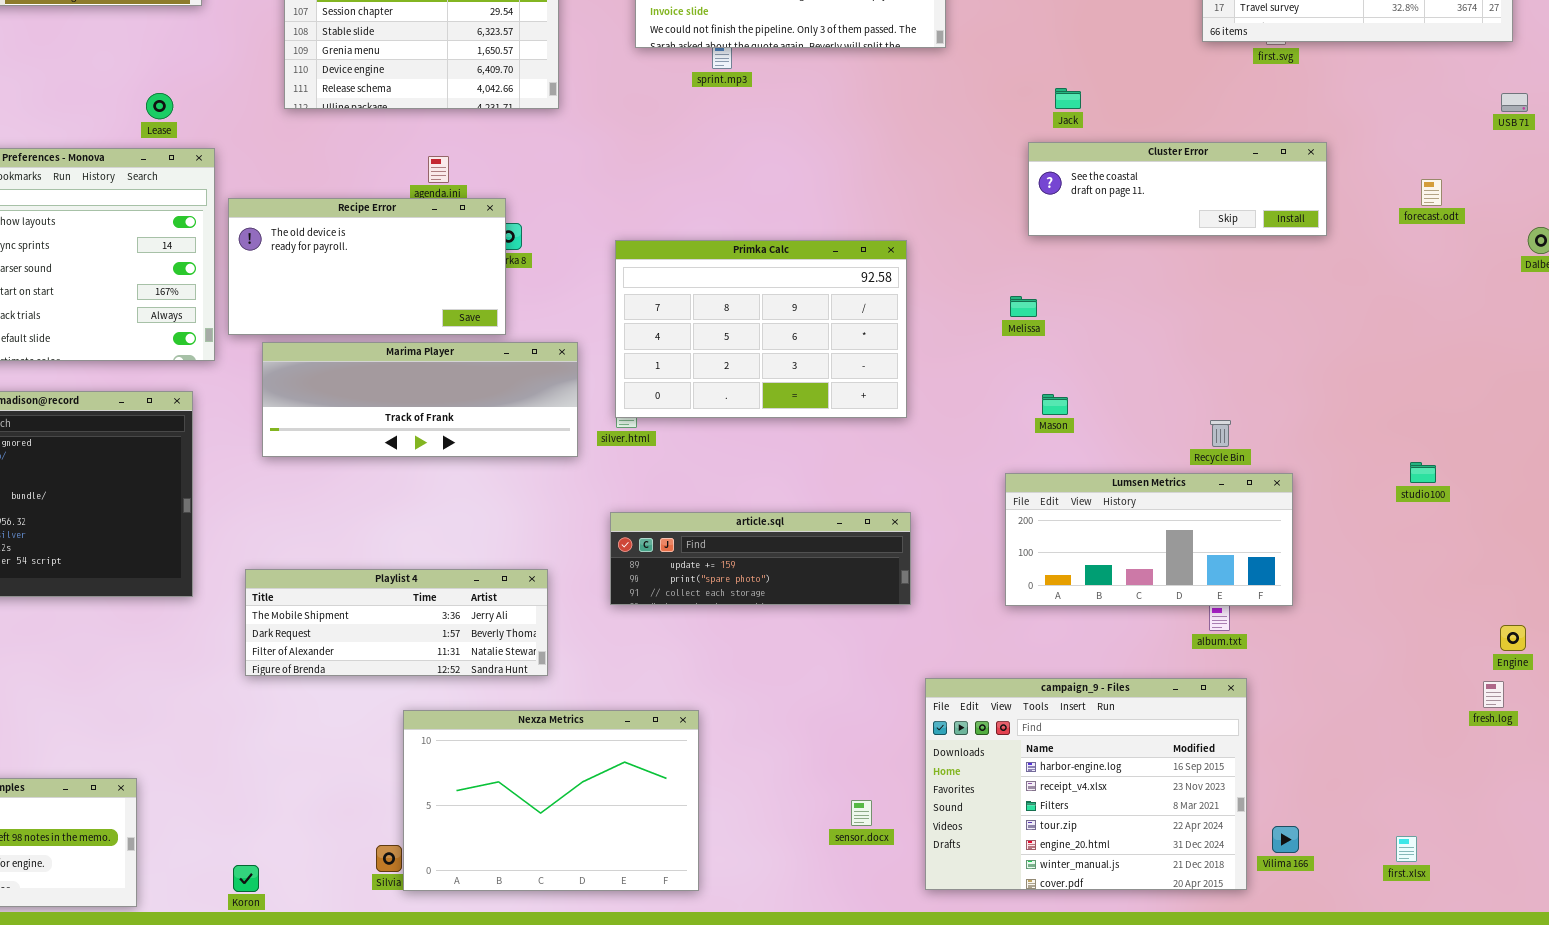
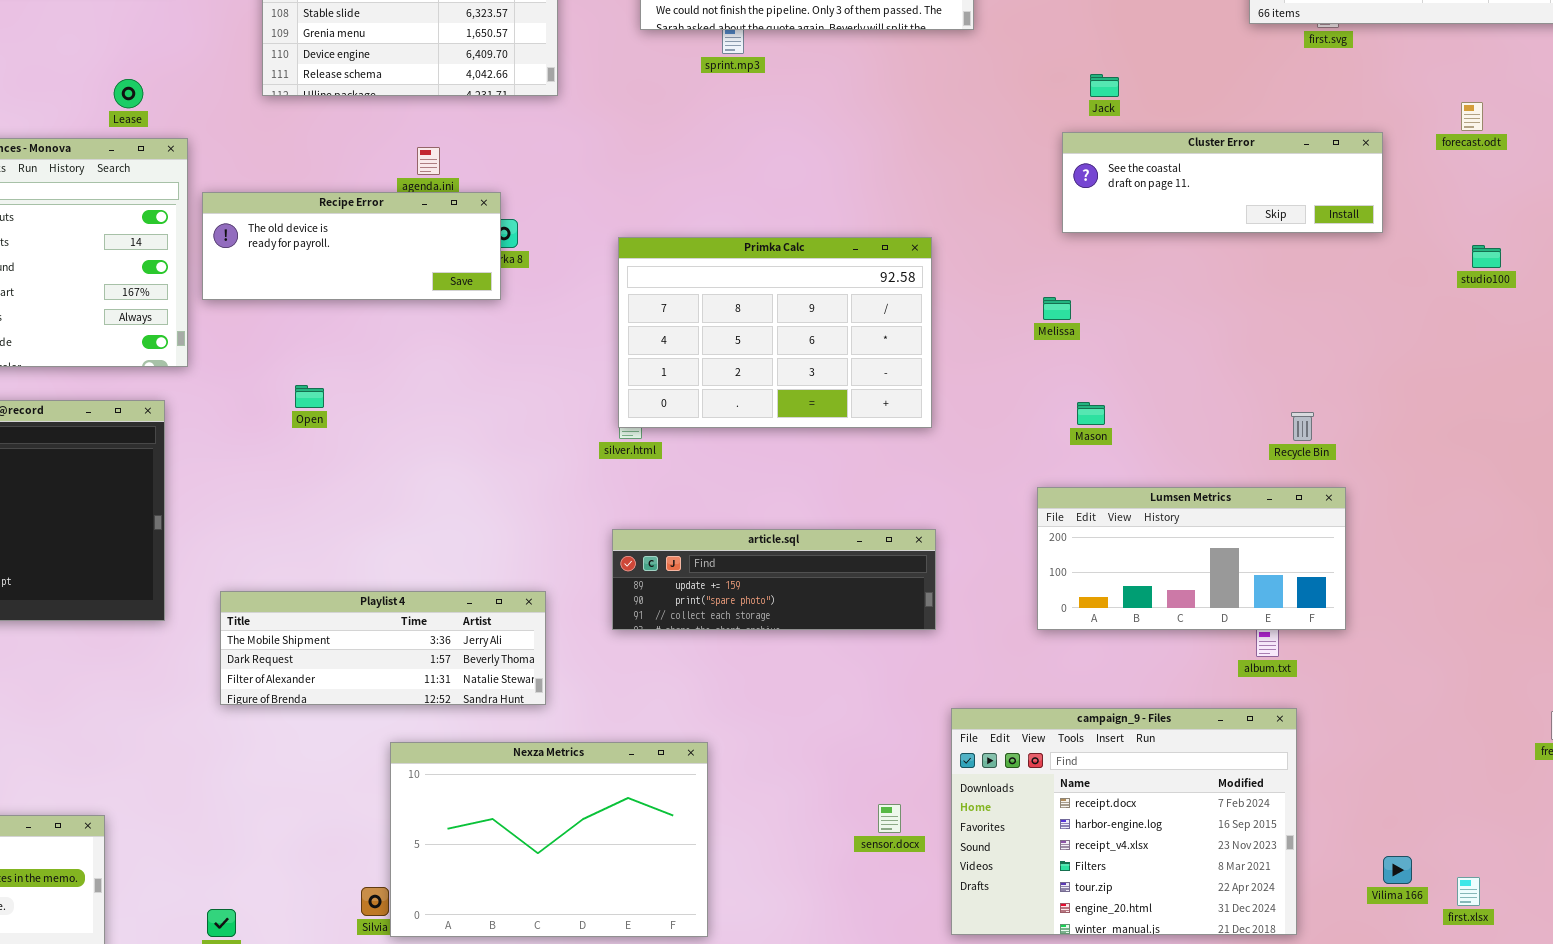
forecast.odt: [1421,179,1442,206] -> [1461,102,1483,131], moved
Recipe Error: [228,198,506,335] -> [202,192,501,300], resized
Marima Player: [262,342,578,457] -> none, closed
Recycle Bin: [1210,420,1231,447] -> [1291,412,1314,441], moved
studio100: [1410,462,1436,483] -> [1472,245,1501,268], moved
campaign_9 - Files: [925,678,1247,890] -> [951,708,1297,935], scrolled up 1 row
sensor.docx: [851,800,872,826] -> [878,804,901,833], moved
Vilima 166: [1272,826,1299,853] -> [1383,856,1412,884], moved

